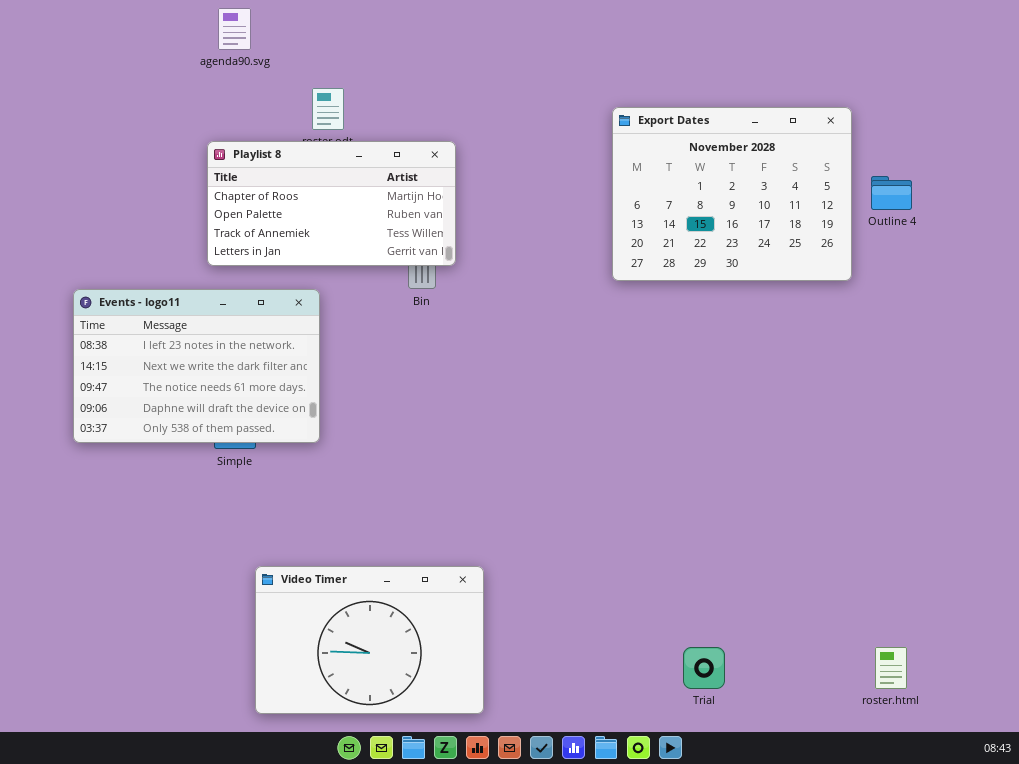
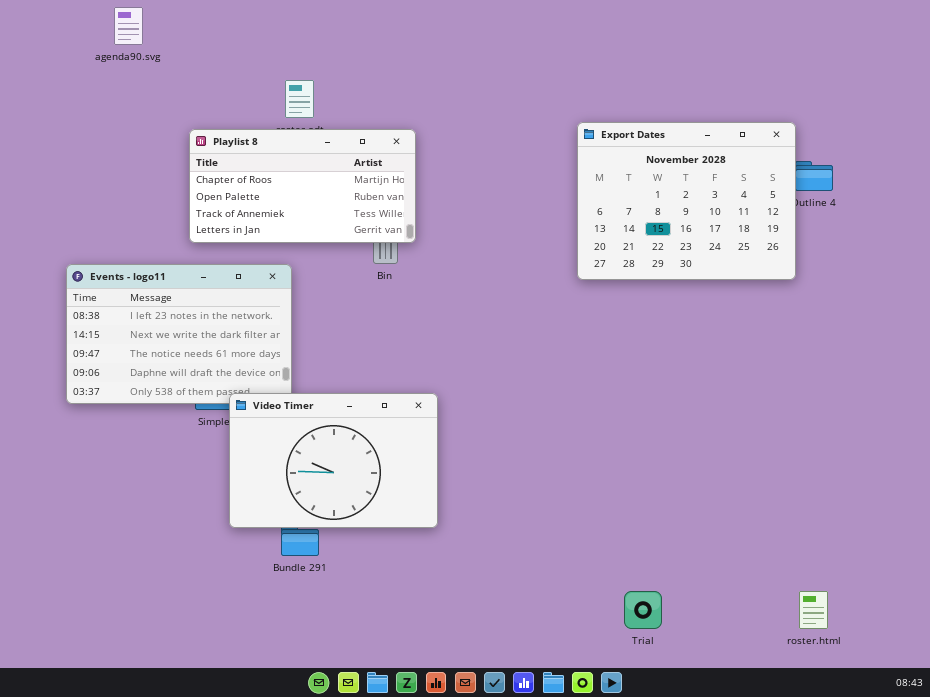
agenda90.svg: [218,8,251,50] -> [114,7,143,45], moved
Export Dates: [612,107,852,281] -> [577,122,796,280], moved
Video Timer: [255,566,484,714] -> [229,393,438,528], moved

